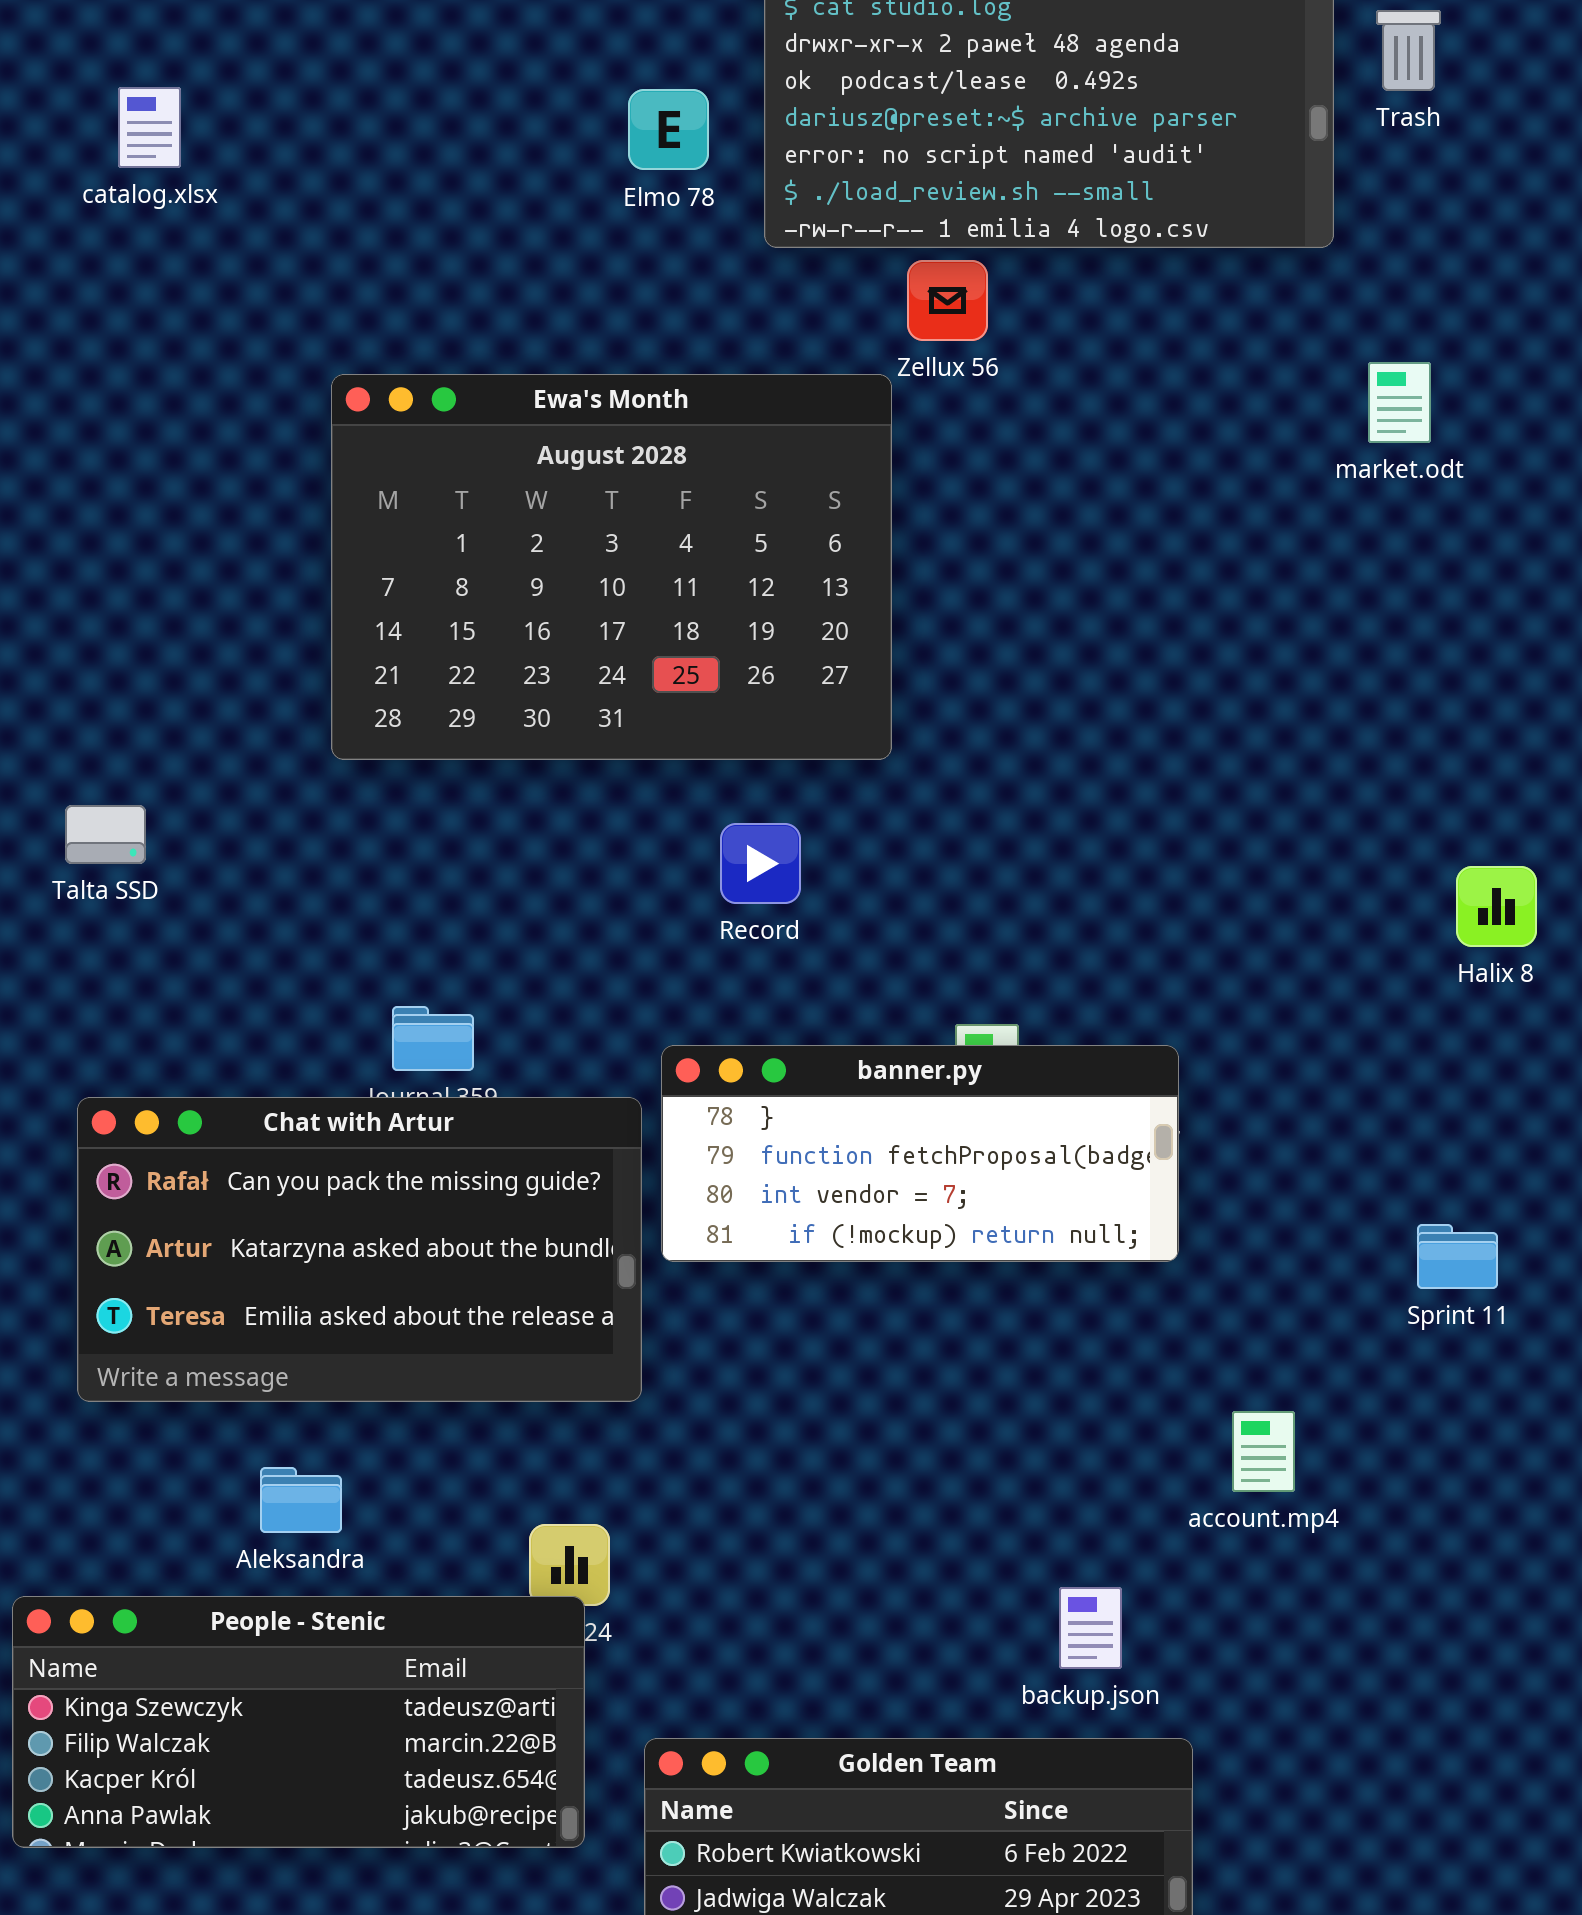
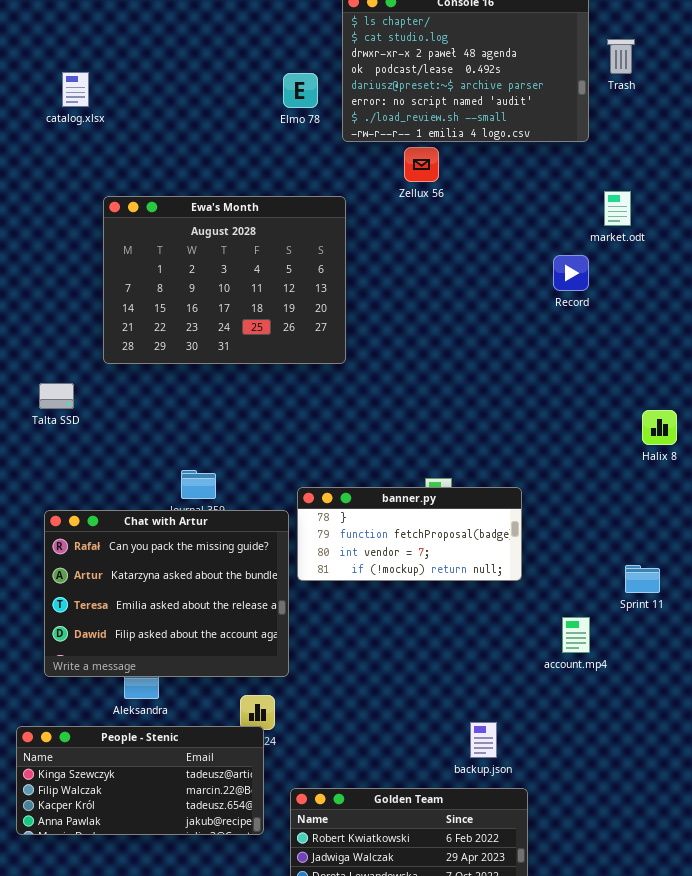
Ewa's Month: [331,374,892,760] -> [103,196,346,364], moved
Record: [720,823,801,904] -> [553,255,589,291], moved
Chat with Artur: [77,1097,642,1402] -> [44,510,289,677], resized
account.mp4: [1232,1411,1295,1492] -> [562,617,590,653], moved

